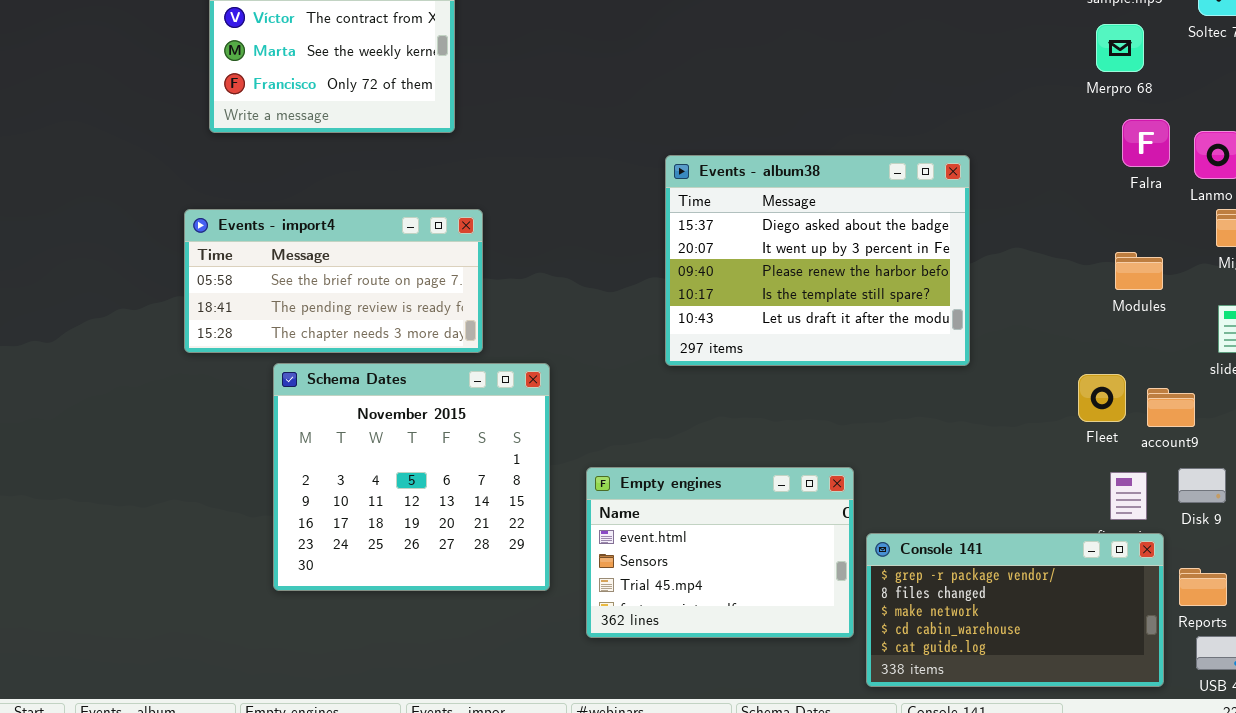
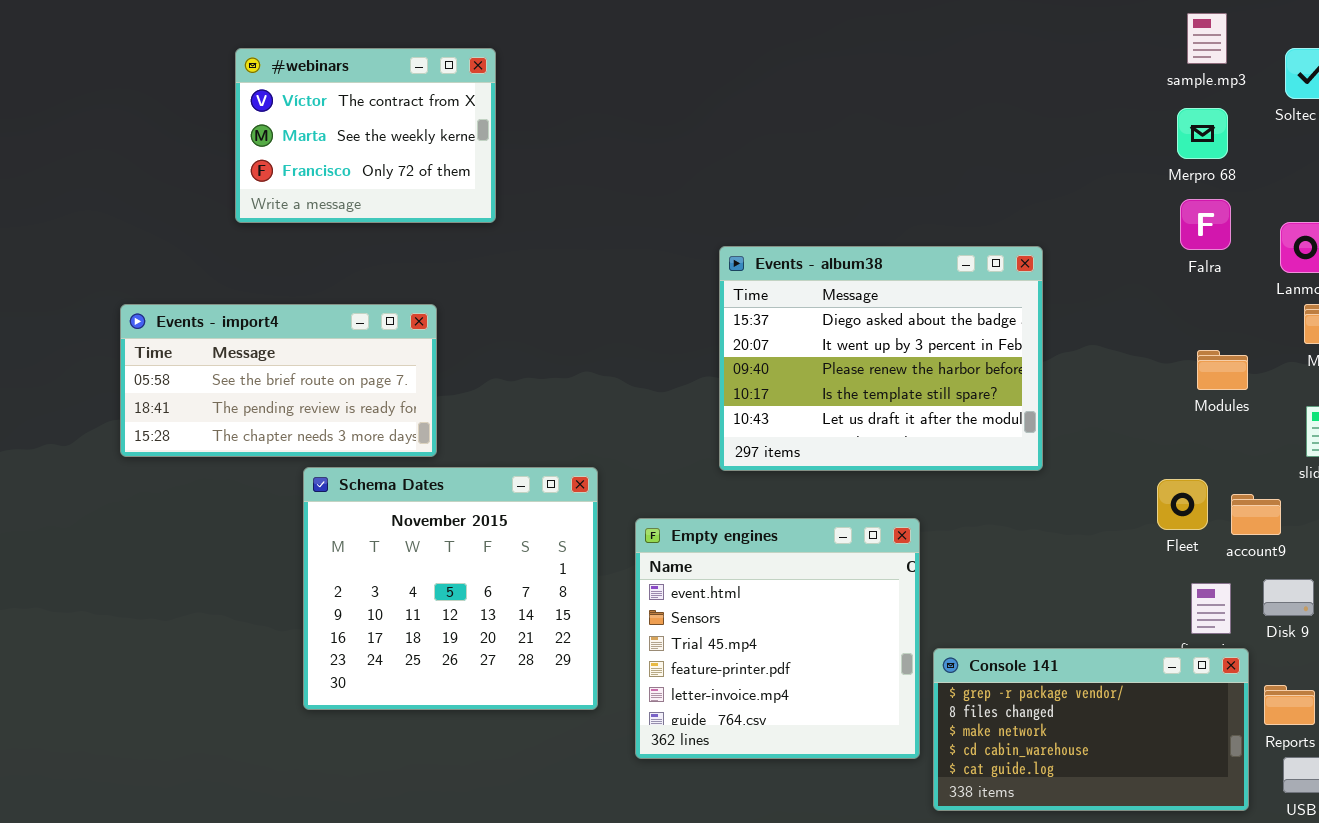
Falra: [1122,119,1170,167] -> [1180,199,1231,250], moved
Events - import4: [184,209,483,353] -> [120,304,437,457], moved
Empty engines: [586,467,854,638] -> [635,518,920,759], resized

